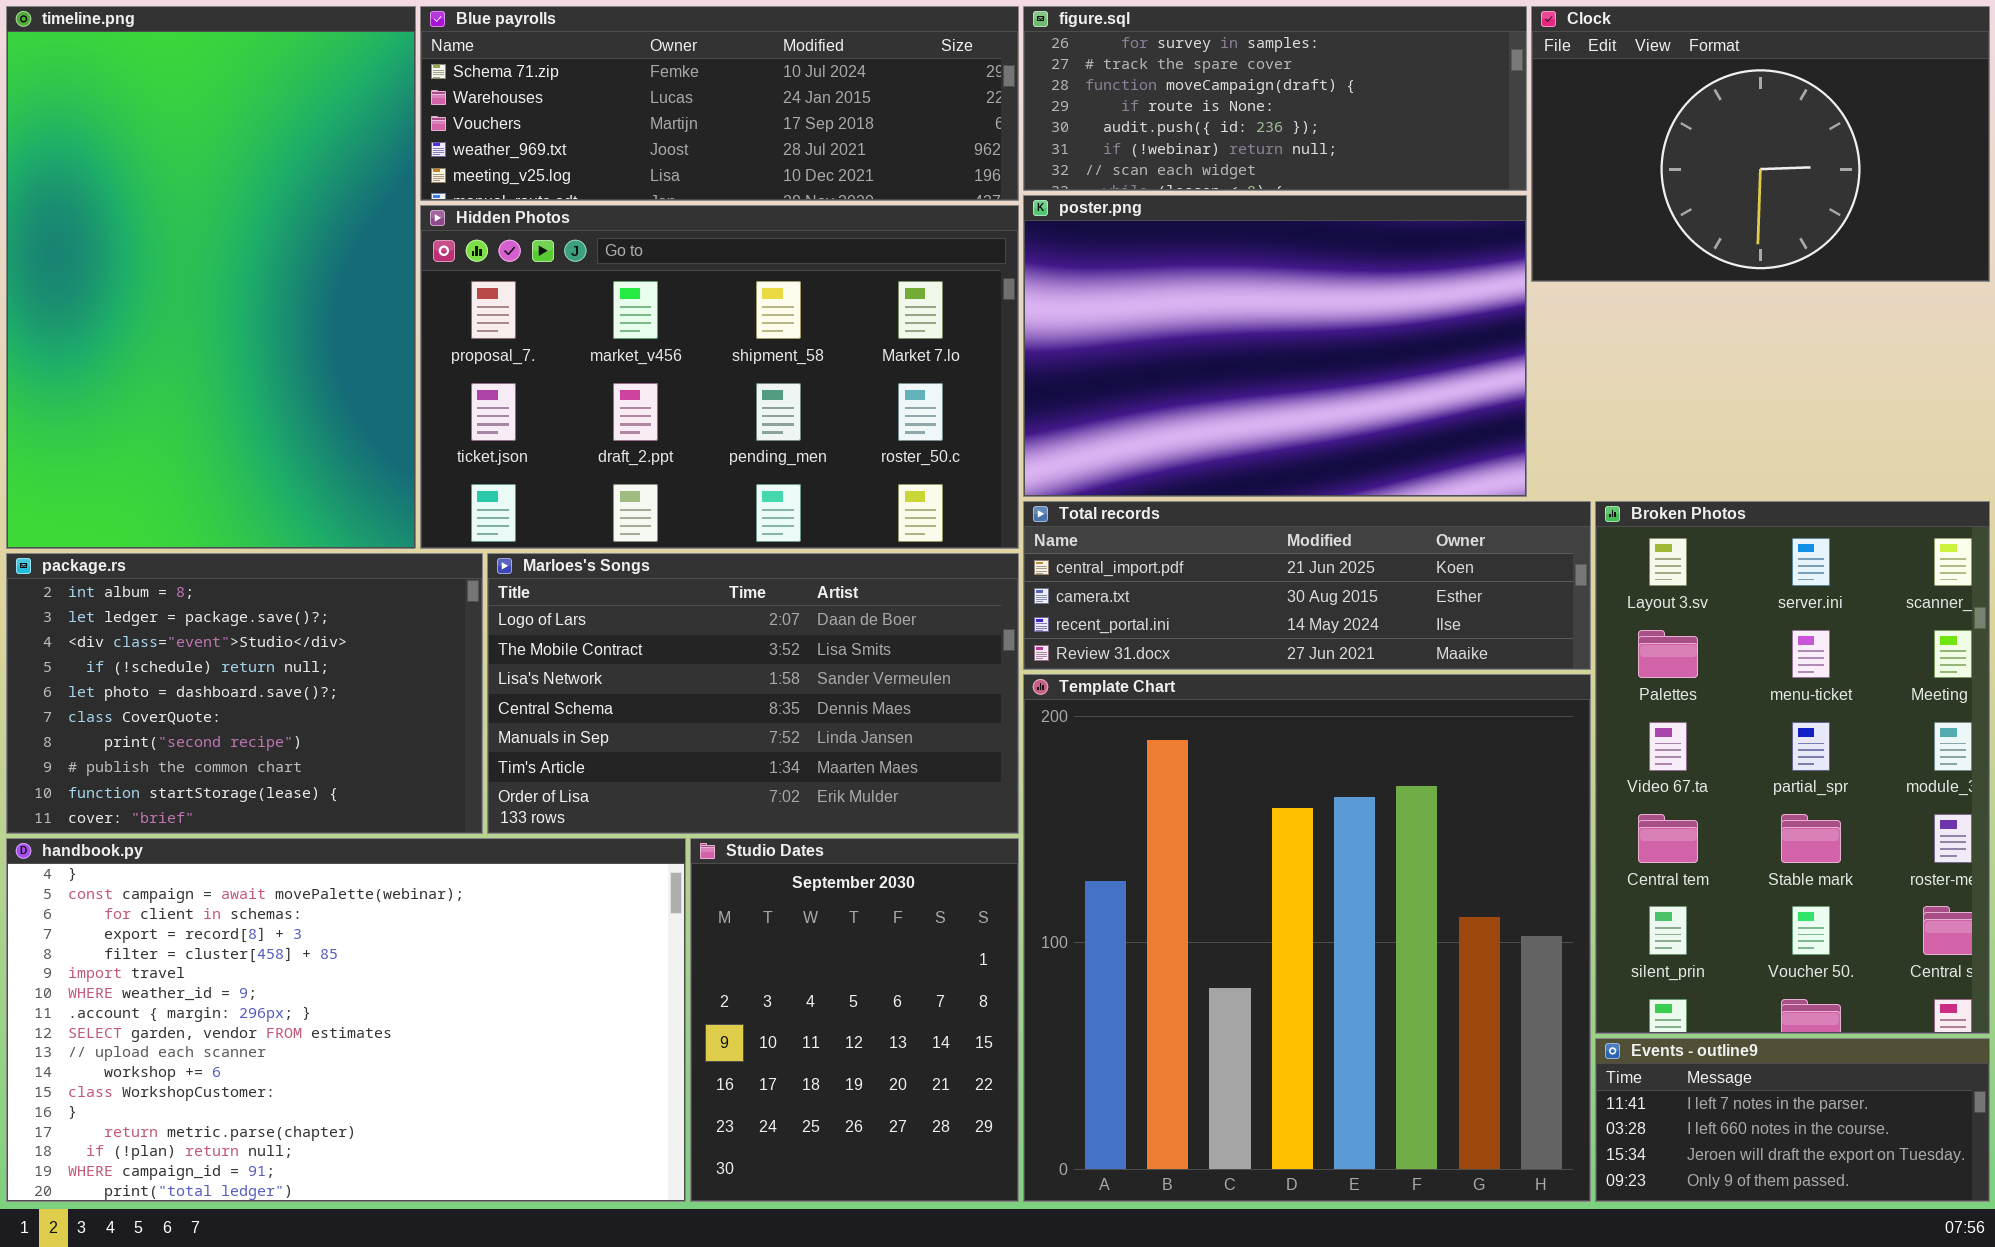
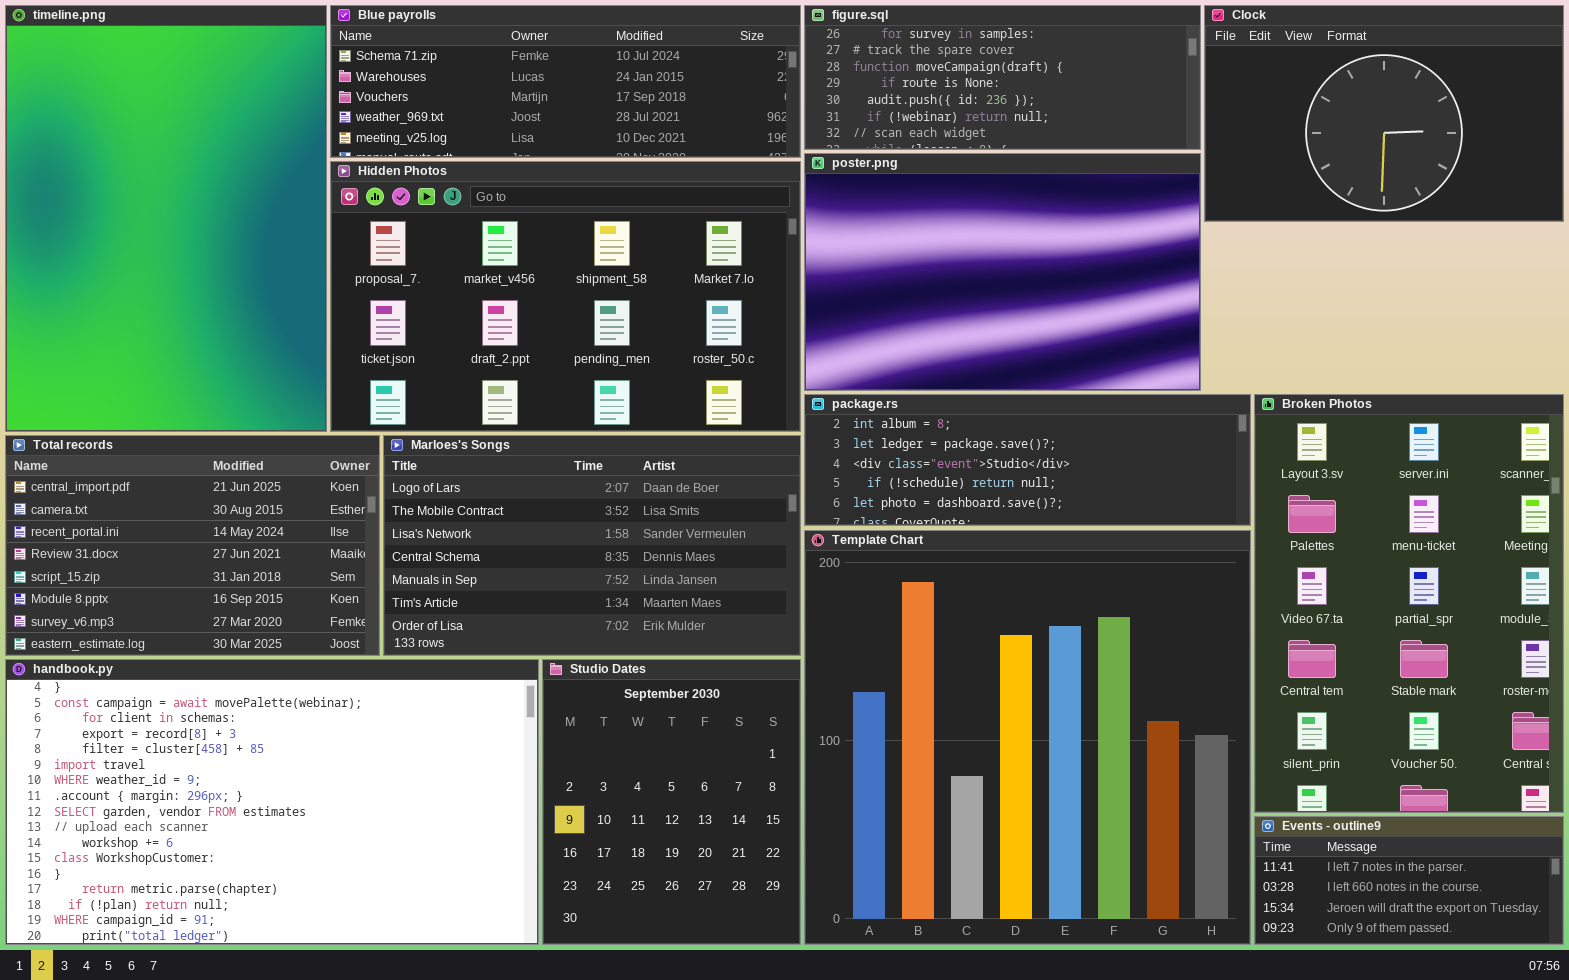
Total records: [1023,501,1591,670] -> [5,435,380,656], moved, resized
package.rs: [6,553,483,834] -> [804,394,1251,526], moved, resized

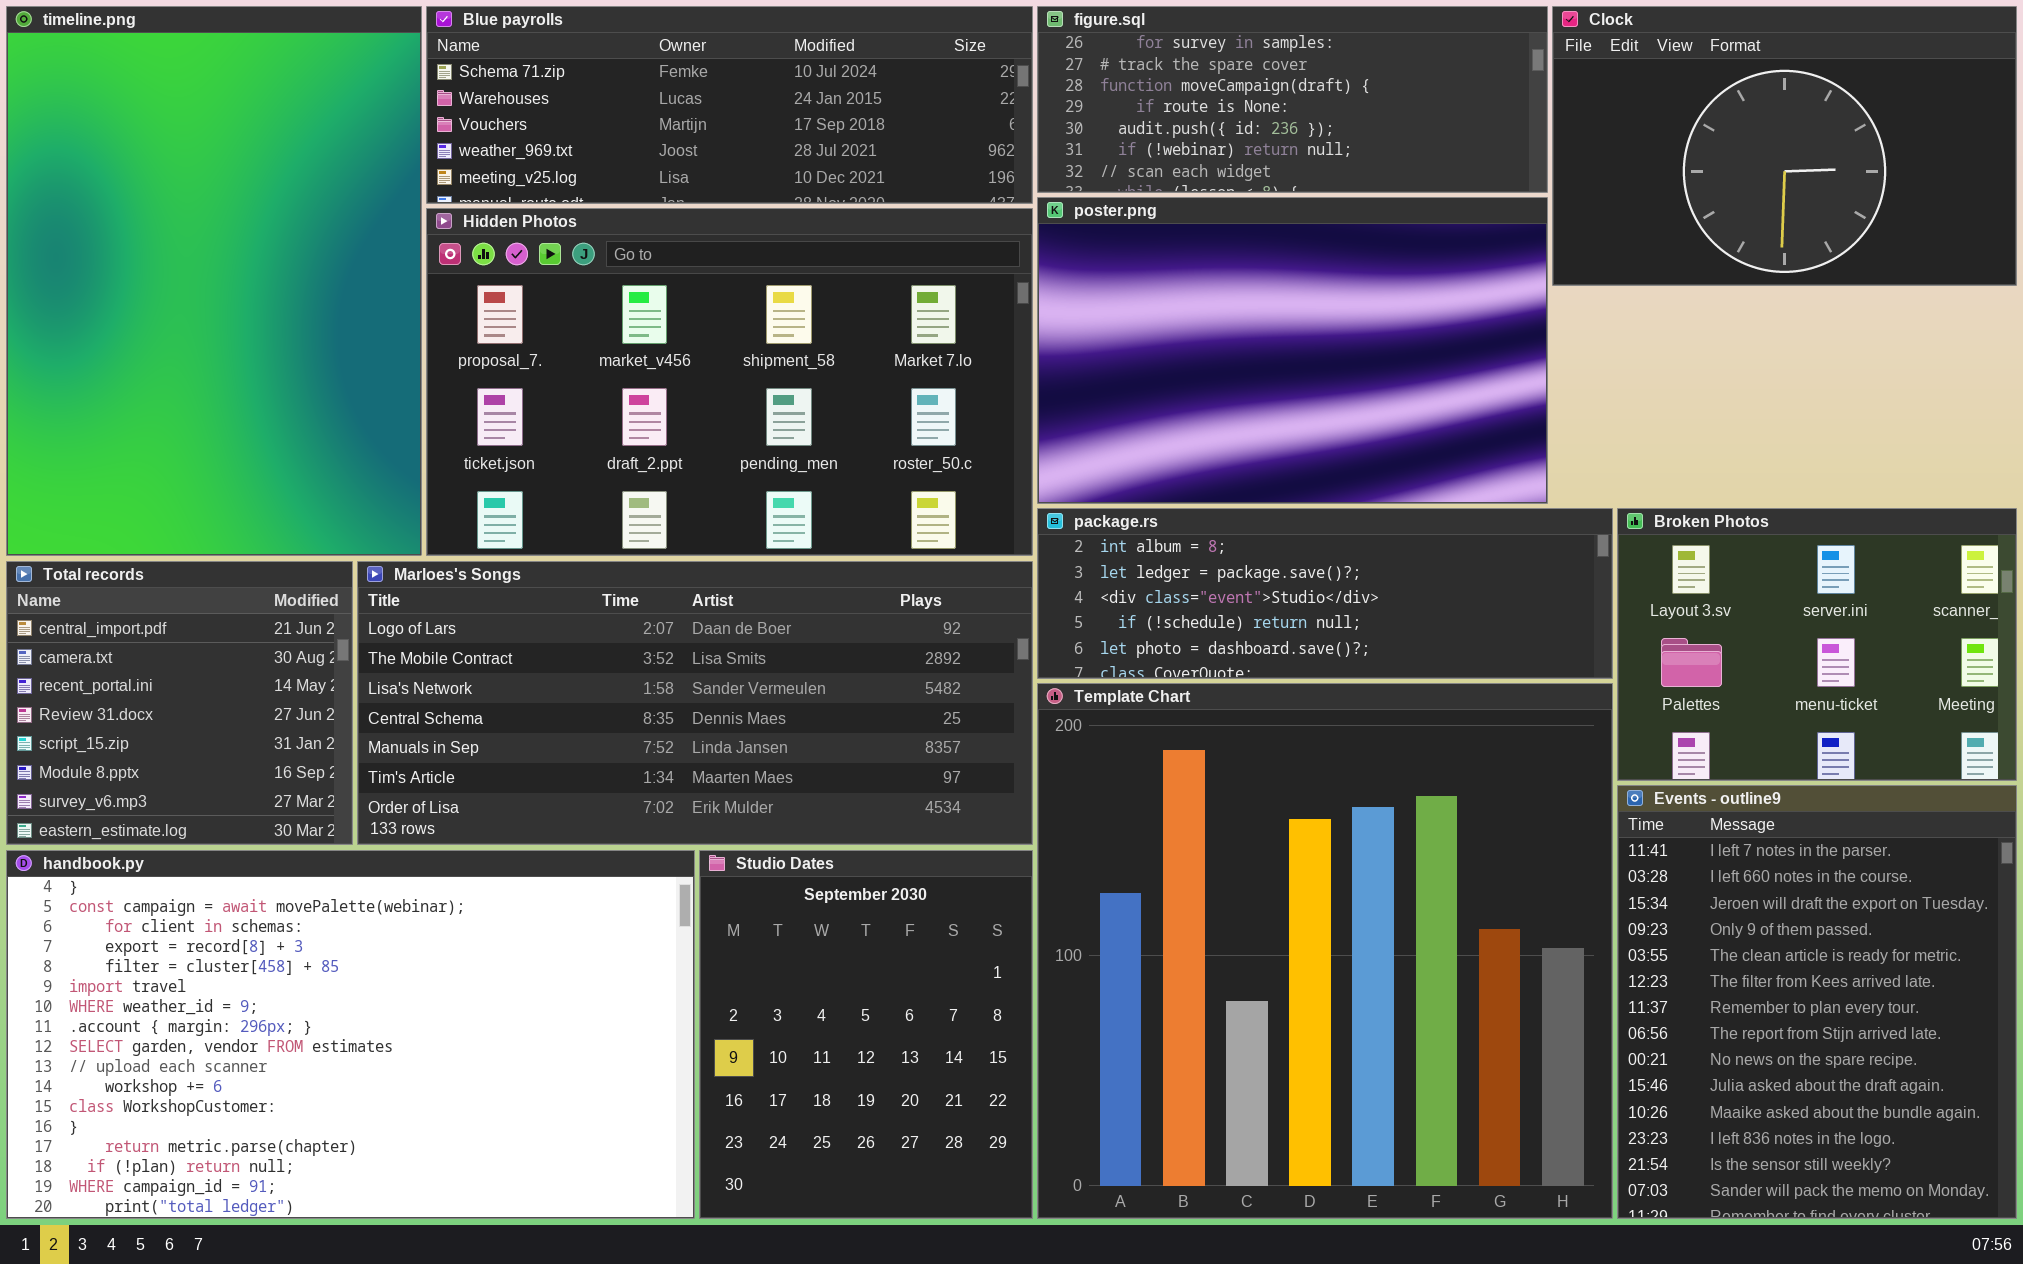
Broken Photos: [1254,394,1564,813] -> [1617,508,2017,781], resized
Total records: [5,435,380,656] -> [6,561,353,845], resized
Marloes's Songs: [383,435,801,656] -> [357,561,1033,845], resized
Events - outline9: [1254,816,1564,945] -> [1617,785,2017,1219], resized

